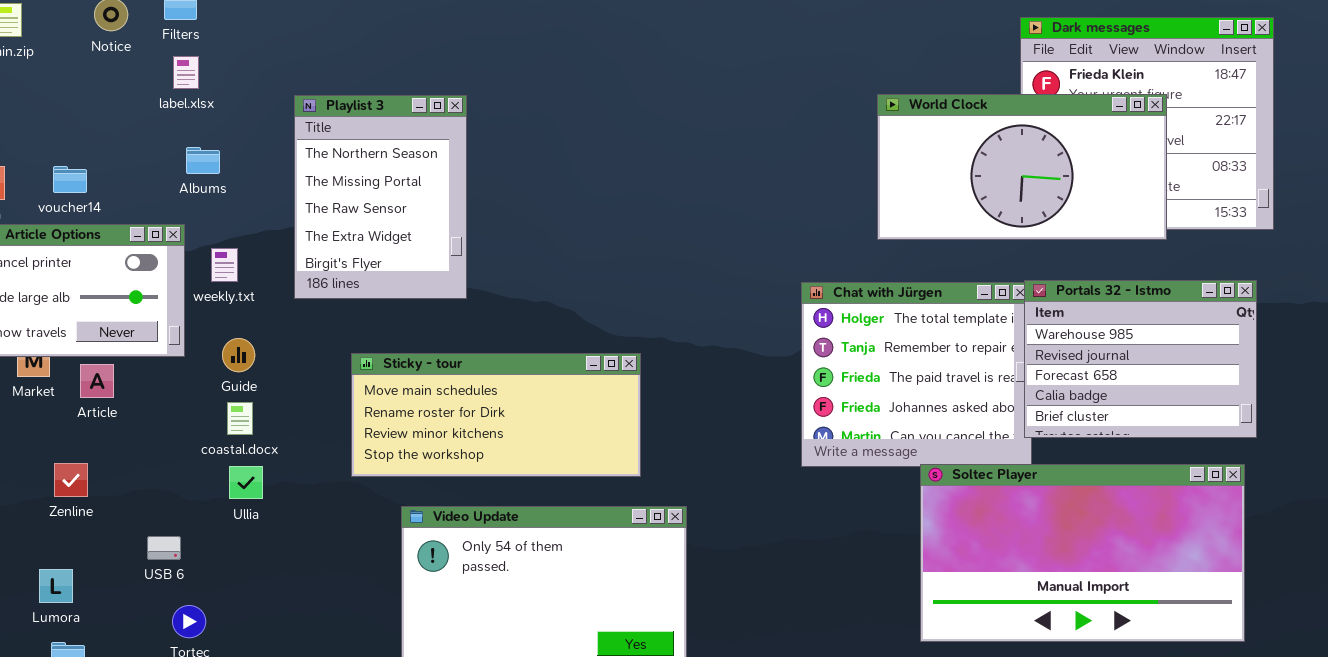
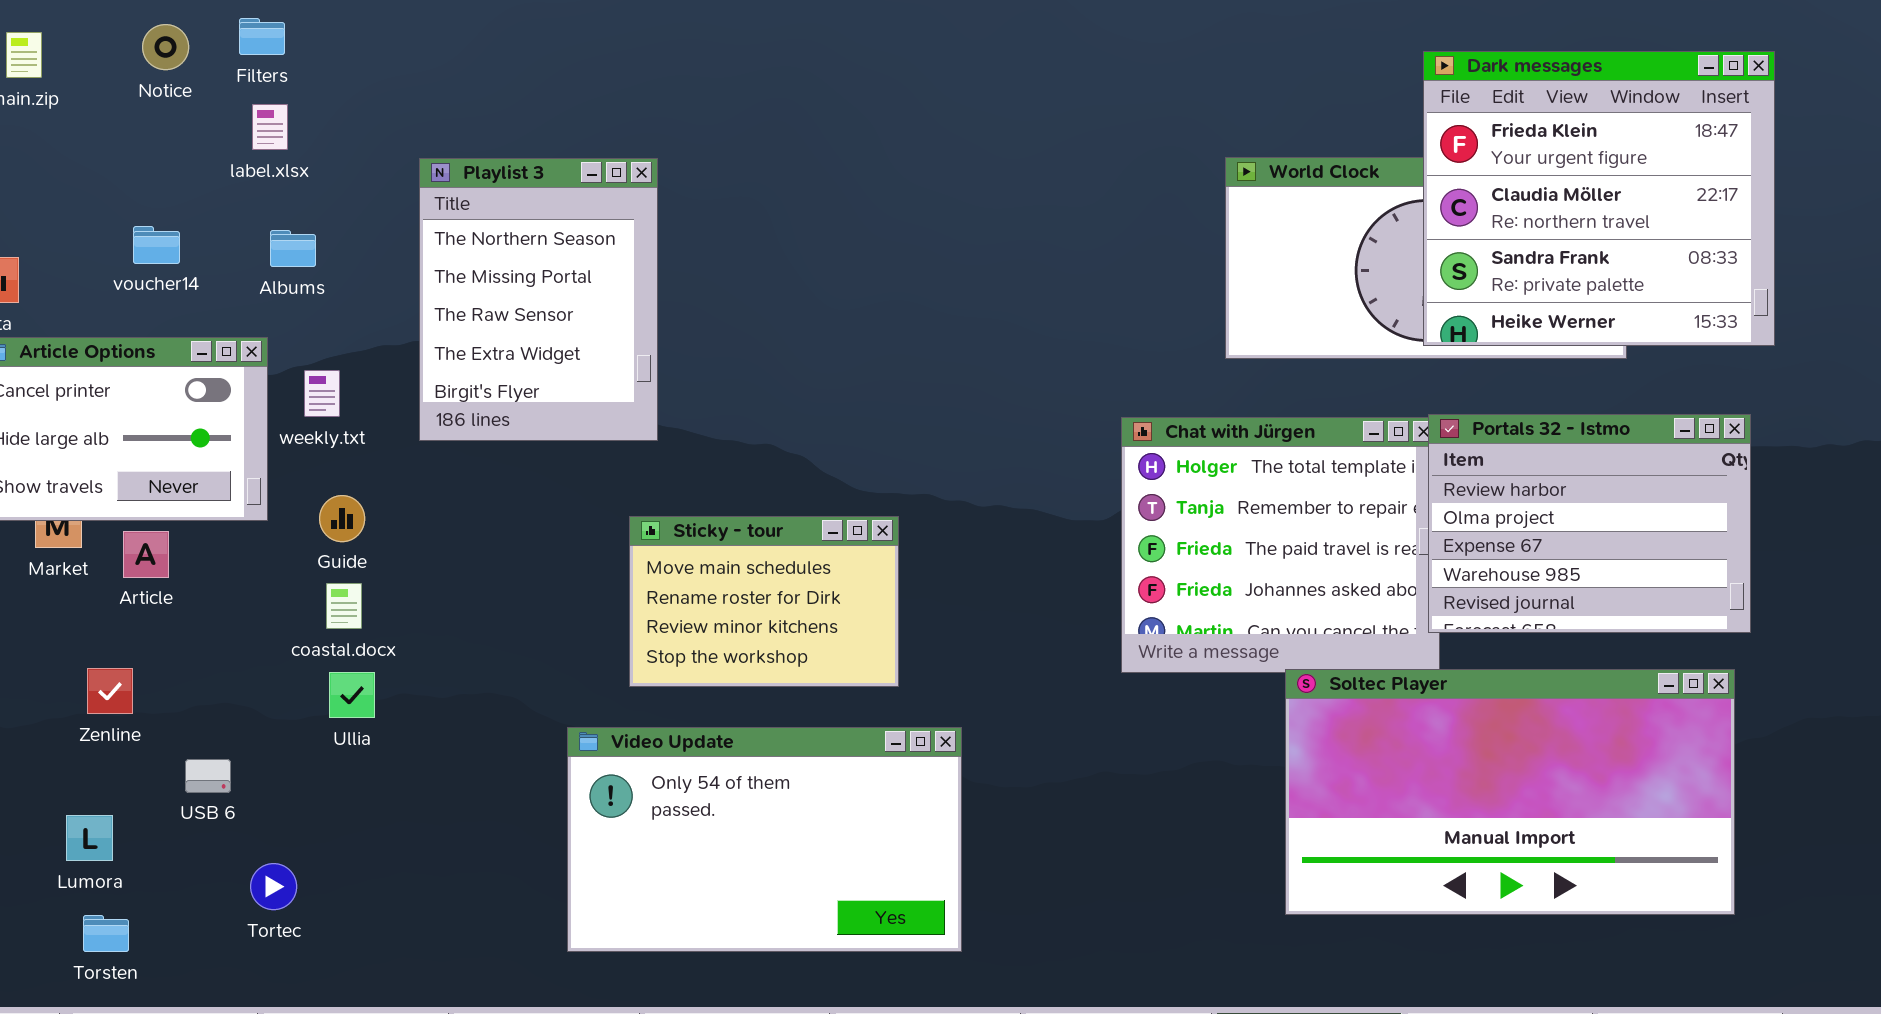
Dark messages: [1020,17,1274,230] -> [1423,51,1775,346], raised
voucher14: [53,166,87,193] -> [133,226,180,264], moved
Portals 32 - Istmo: [1024,280,1257,438] -> [1428,414,1751,633], scrolled up 3 rows
Sticky - tour: [351,353,641,477] -> [629,516,899,687], resized
USB 6: [147,536,181,560] -> [185,759,231,793], moved

